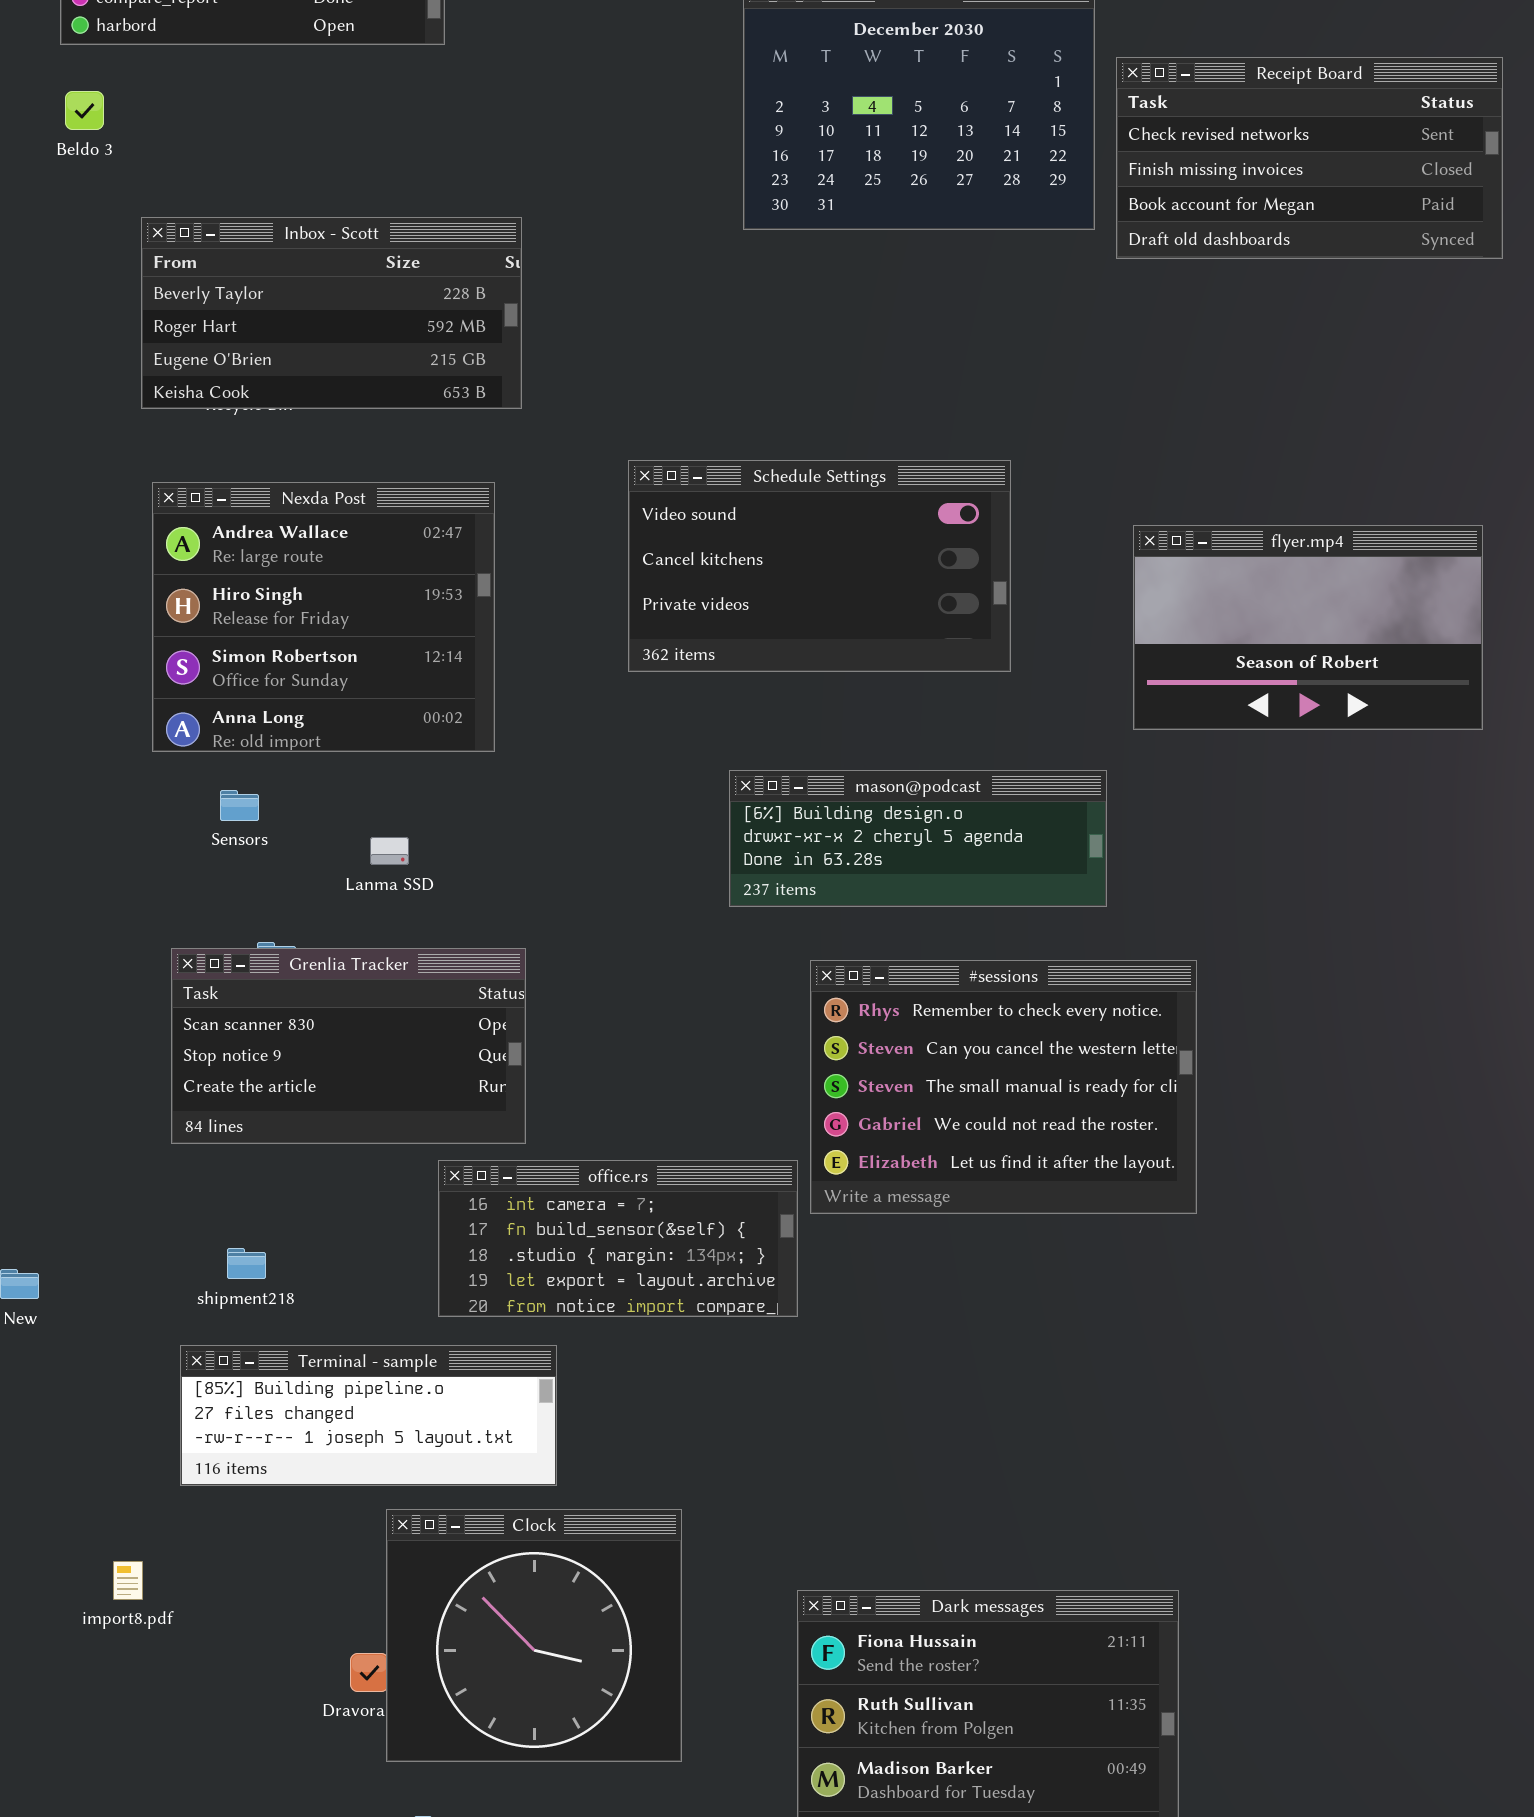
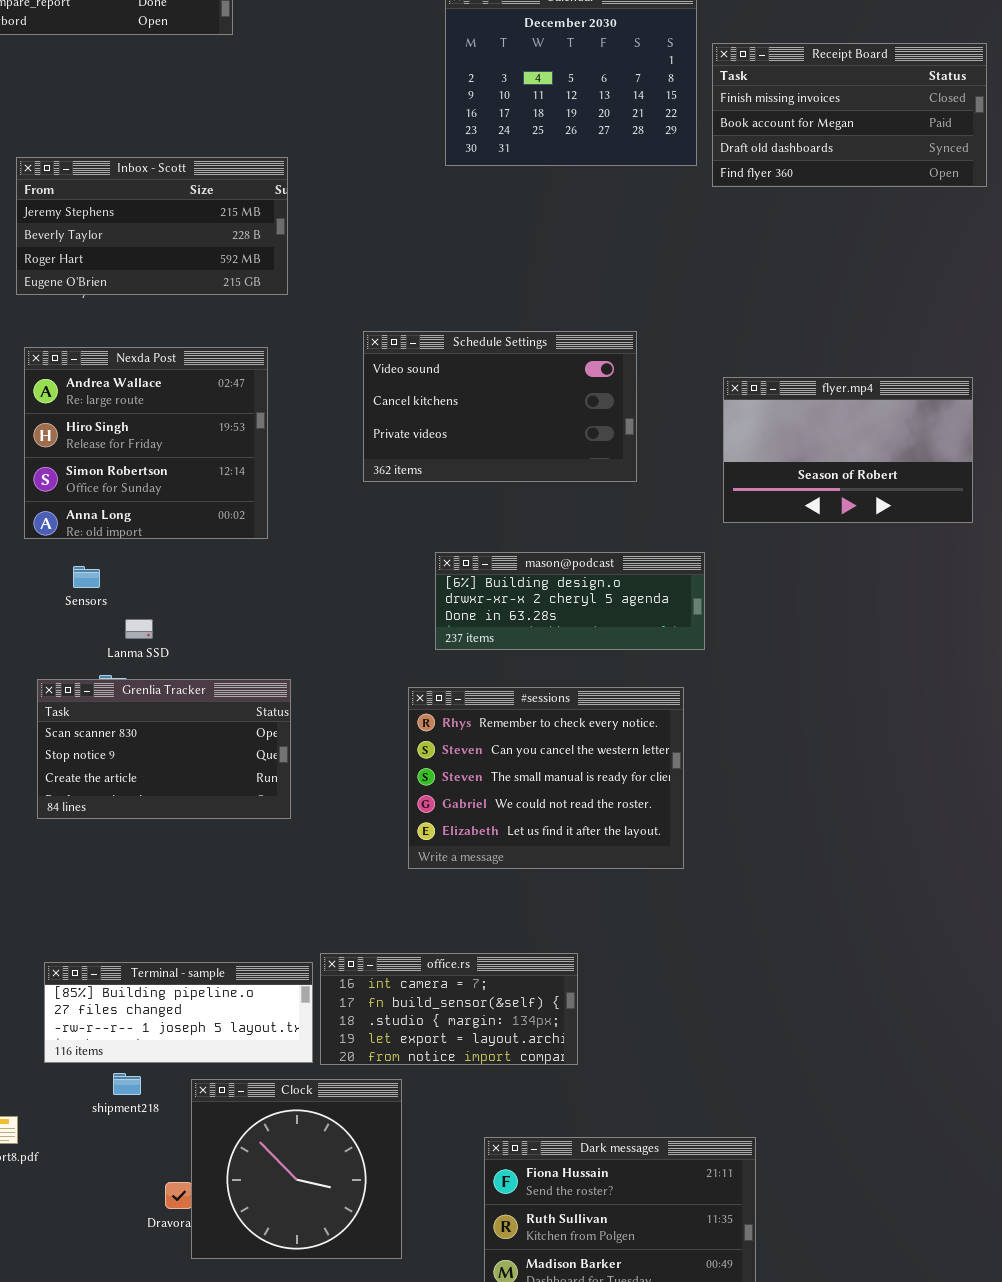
Receipt Board: [1116,57,1503,259] -> [712,43,987,187], scrolled down 1 row
Inbox - Scott: [141,217,522,409] -> [16,157,288,295], scrolled up 1 row
Lanma SSD: [370,837,409,865] -> [125,619,153,639], moved
#sessions: [810,960,1197,1214] -> [408,687,684,869], moved
office.rs: [438,1160,798,1317] -> [320,953,578,1065], moved
shipment218: [227,1248,266,1279] -> [113,1073,141,1095], moved

